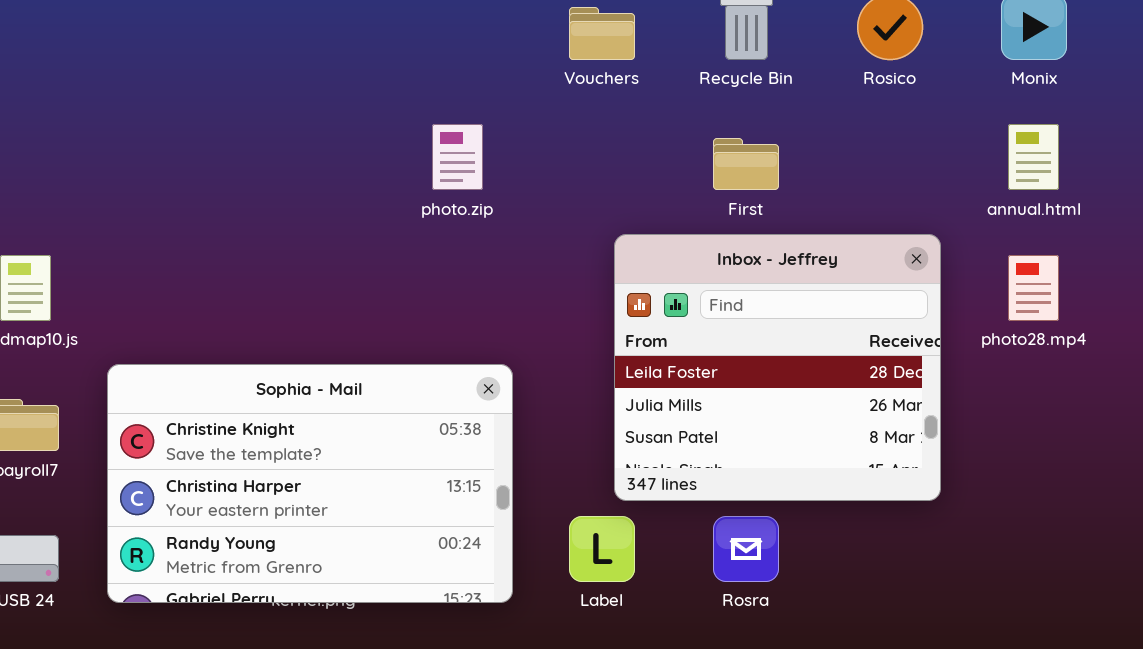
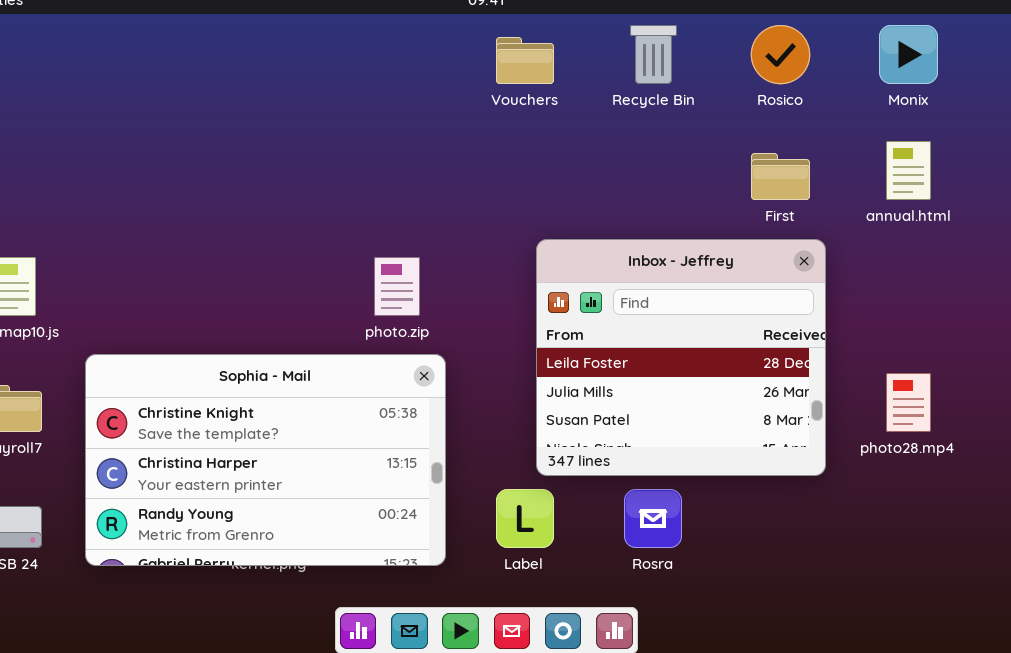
photo.zip: [432,124,483,190] -> [374,257,420,316], moved
First: [713,138,779,190] -> [751,153,810,200], moved
photo28.mp4: [1008,255,1059,321] -> [886,373,931,432], moved

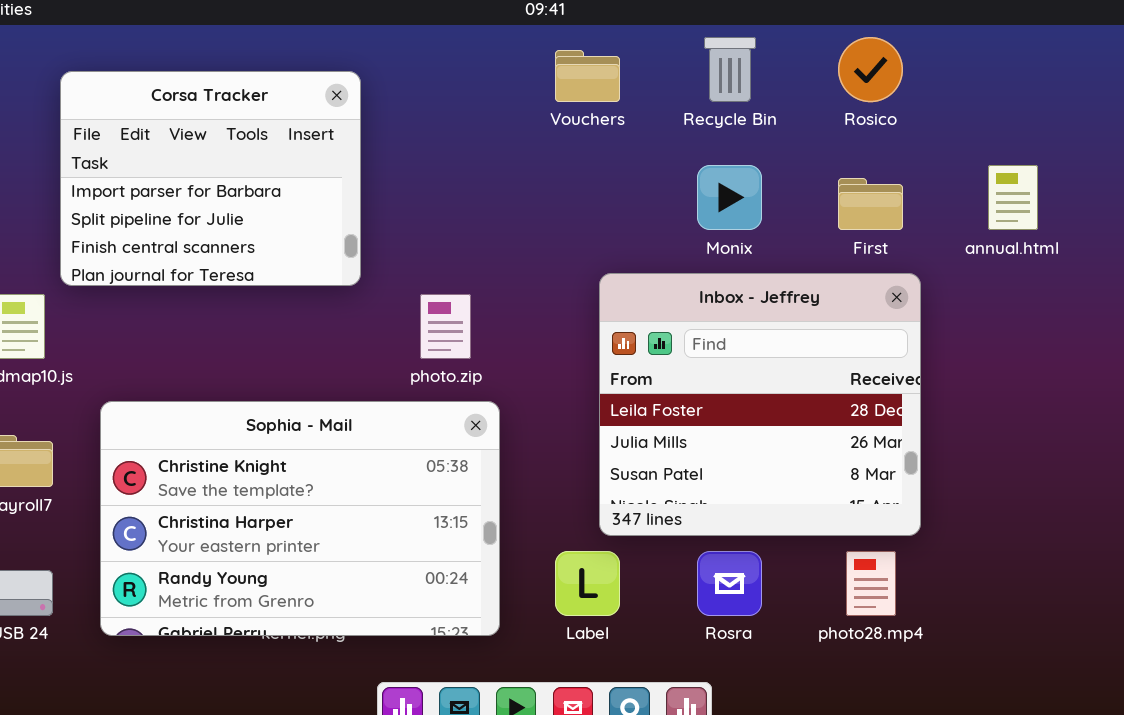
Monix: [879,25,938,84] -> [697,165,762,230], moved
Corsa Tracker: none -> [60,71,361,286], opened
photo28.mp4: [886,373,931,432] -> [846,551,896,616], moved

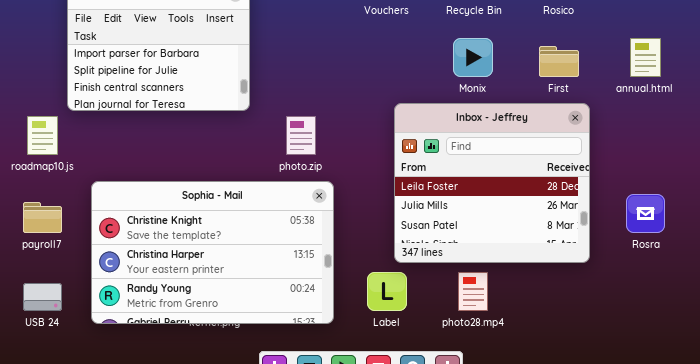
Rosra: [697,551,762,616] -> [626,194,665,233], moved
photo28.mp4: [846,551,896,616] -> [458,272,488,311], moved

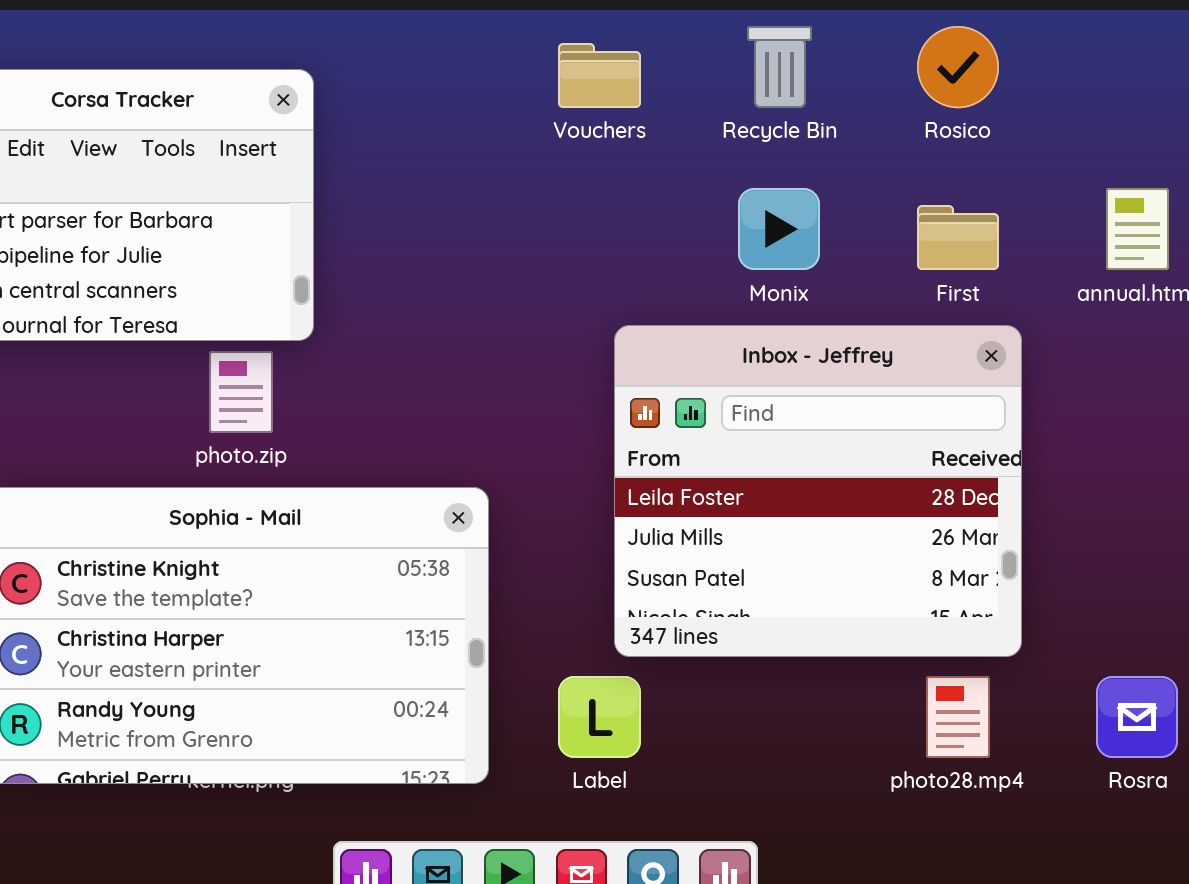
photo.zip: [286,116,316,155] -> [209,351,273,433], moved
Rosra: [626,194,665,233] -> [1096,676,1178,758], moved
photo28.mp4: [458,272,488,311] -> [926,676,990,758], moved

